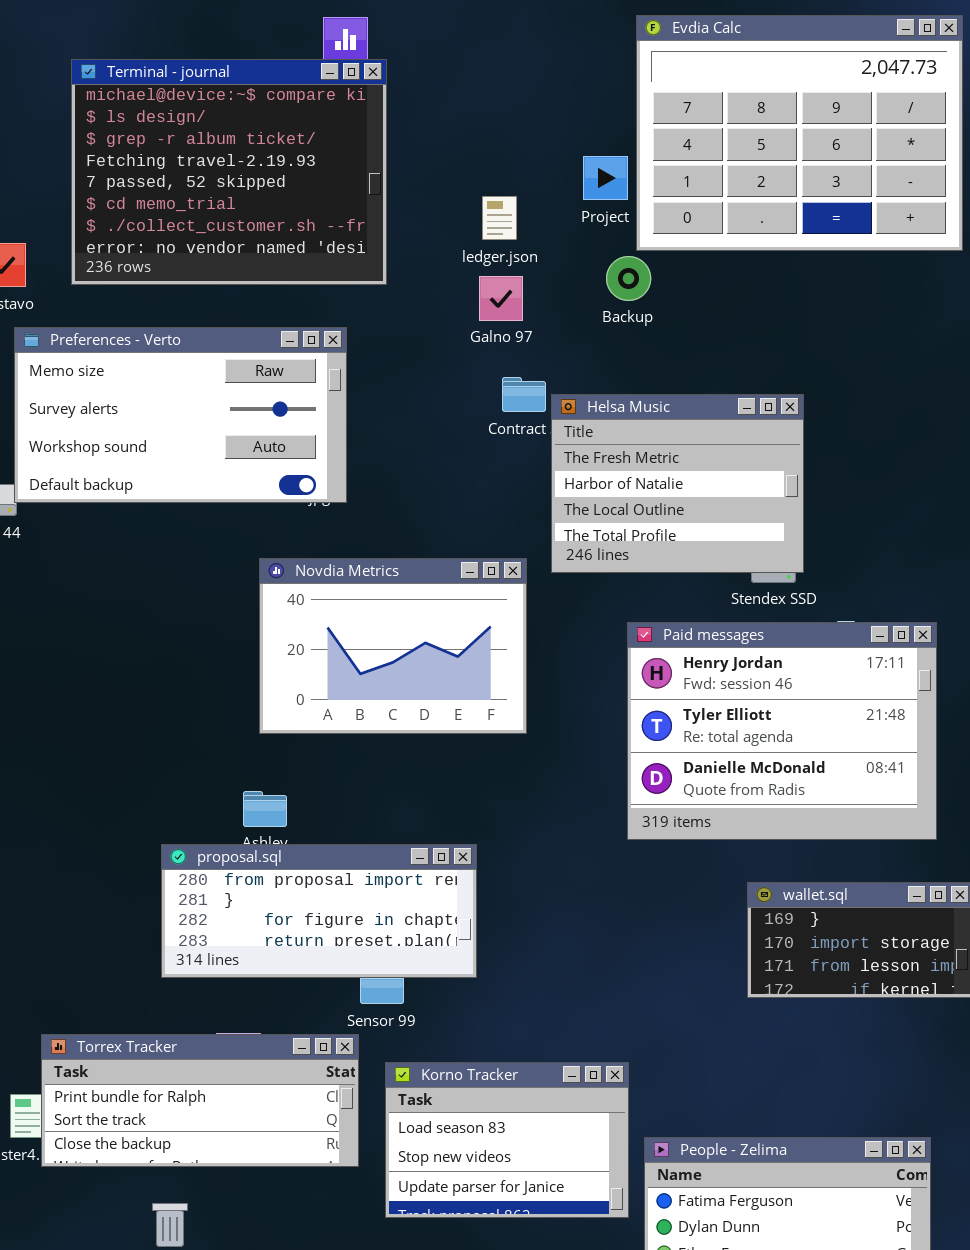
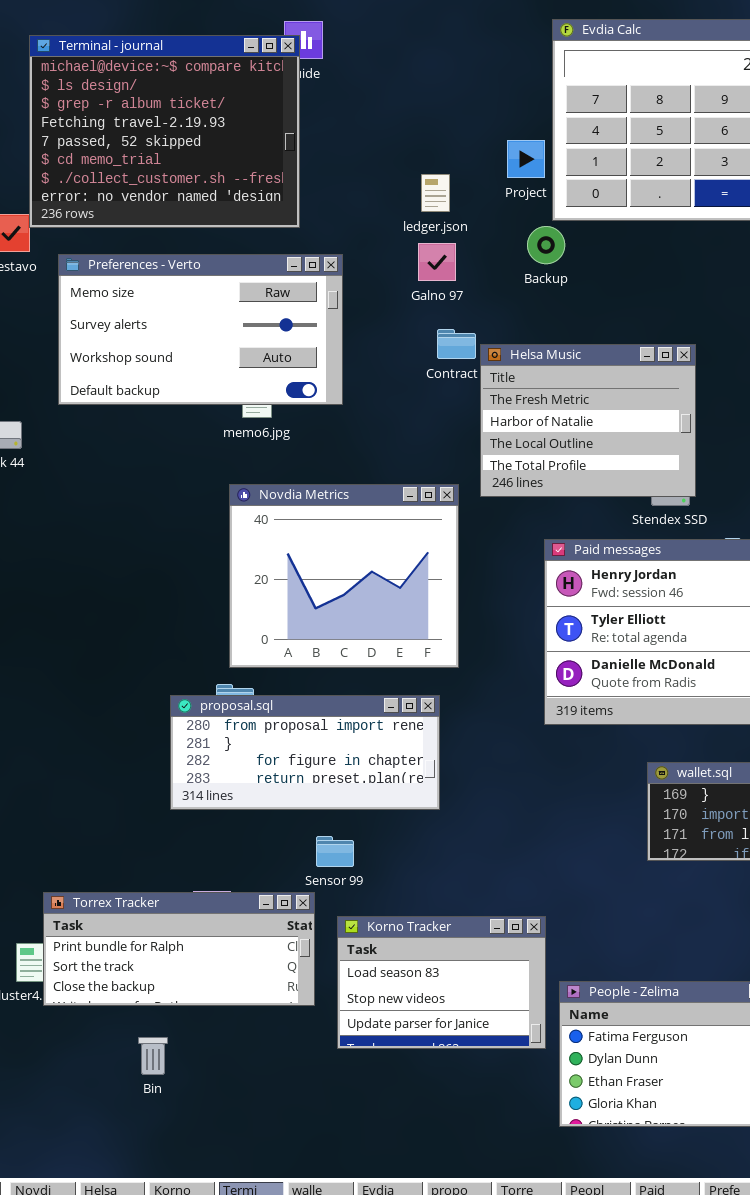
Terminal - journal: [71,59,387,285] -> [29,35,300,228], moved
Preferences - Verto: [14,327,347,503] -> [58,254,343,405], moved
Novdia Metrics: [259,558,527,734] -> [229,484,459,668], resized
proposal.sql: [161,844,477,978] -> [170,695,440,810], moved

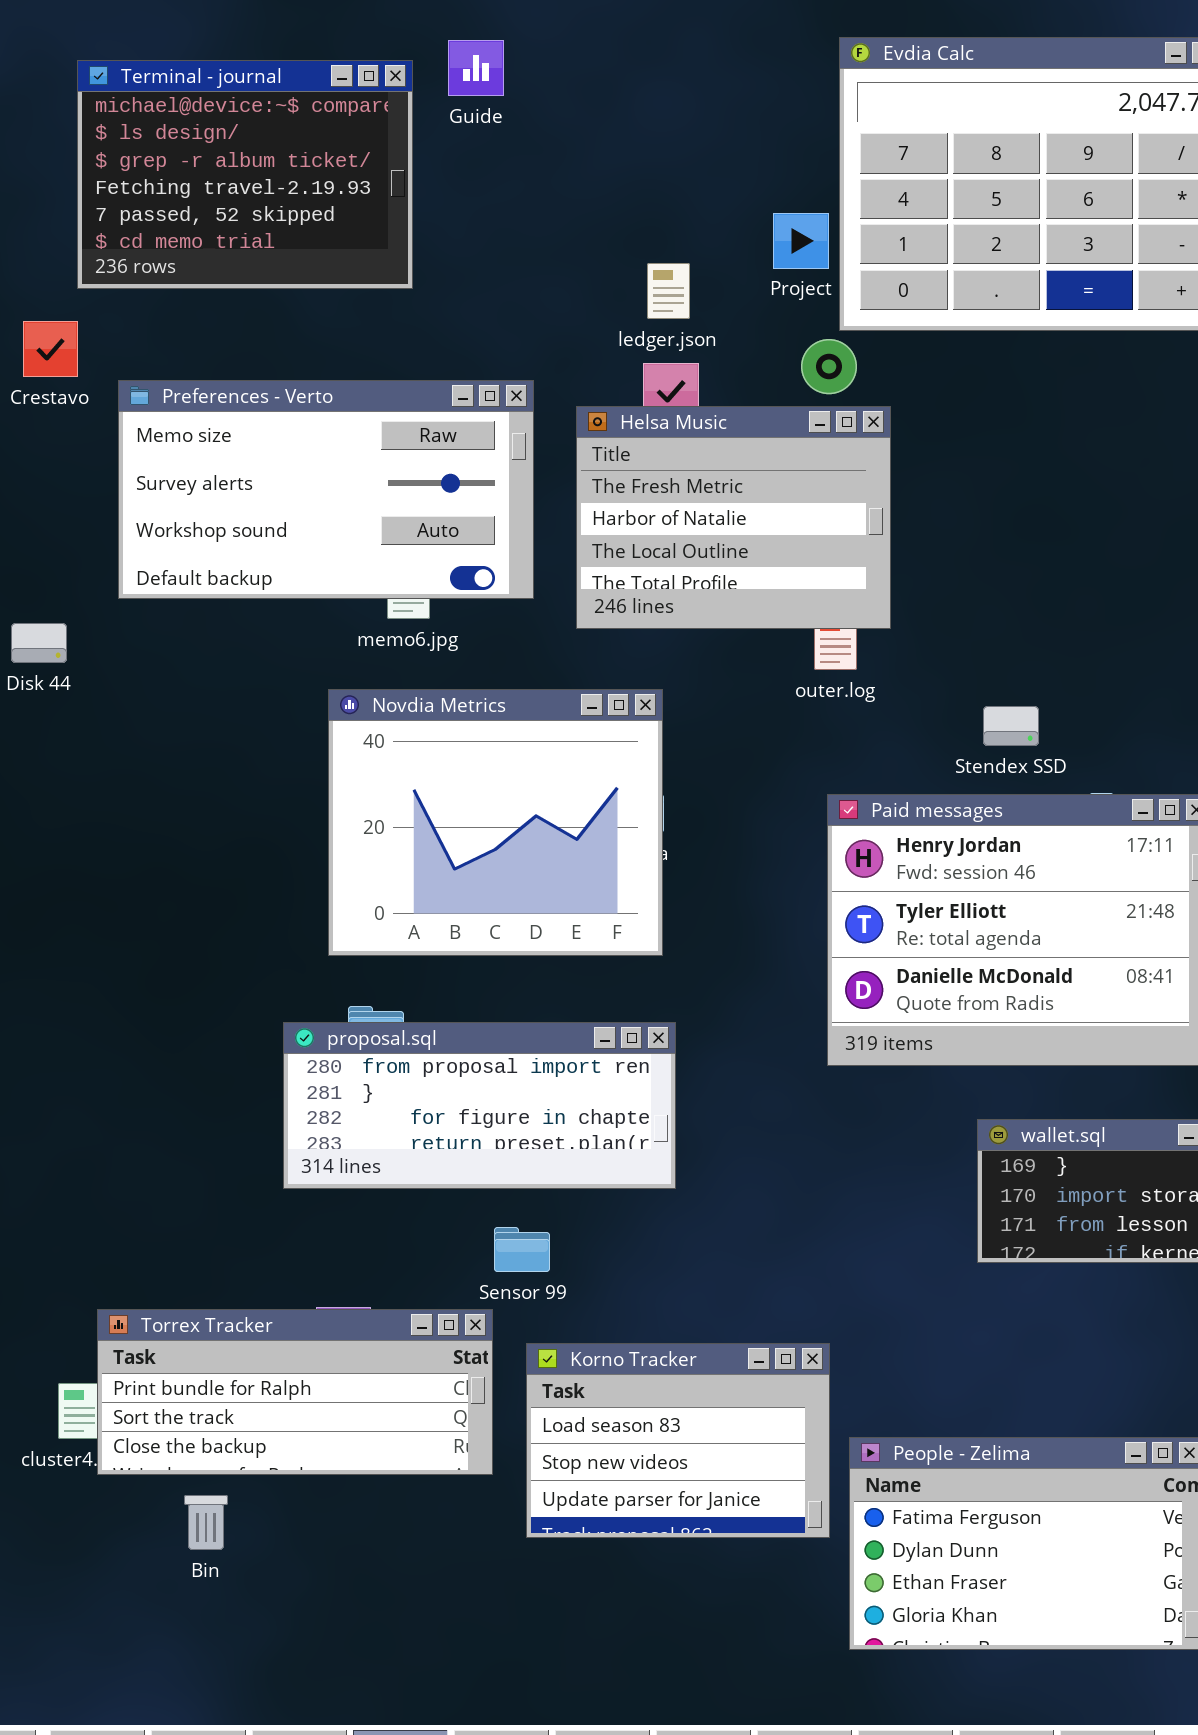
Terminal - journal: [29,35,300,228] -> [77,60,413,289], resized
Helsa Music: [480,344,696,497] -> [576,406,891,629], moved
Novdia Metrics: [229,484,459,668] -> [328,689,663,956], moved
Bin: [138,1037,168,1075] -> [184,1495,228,1550], moved

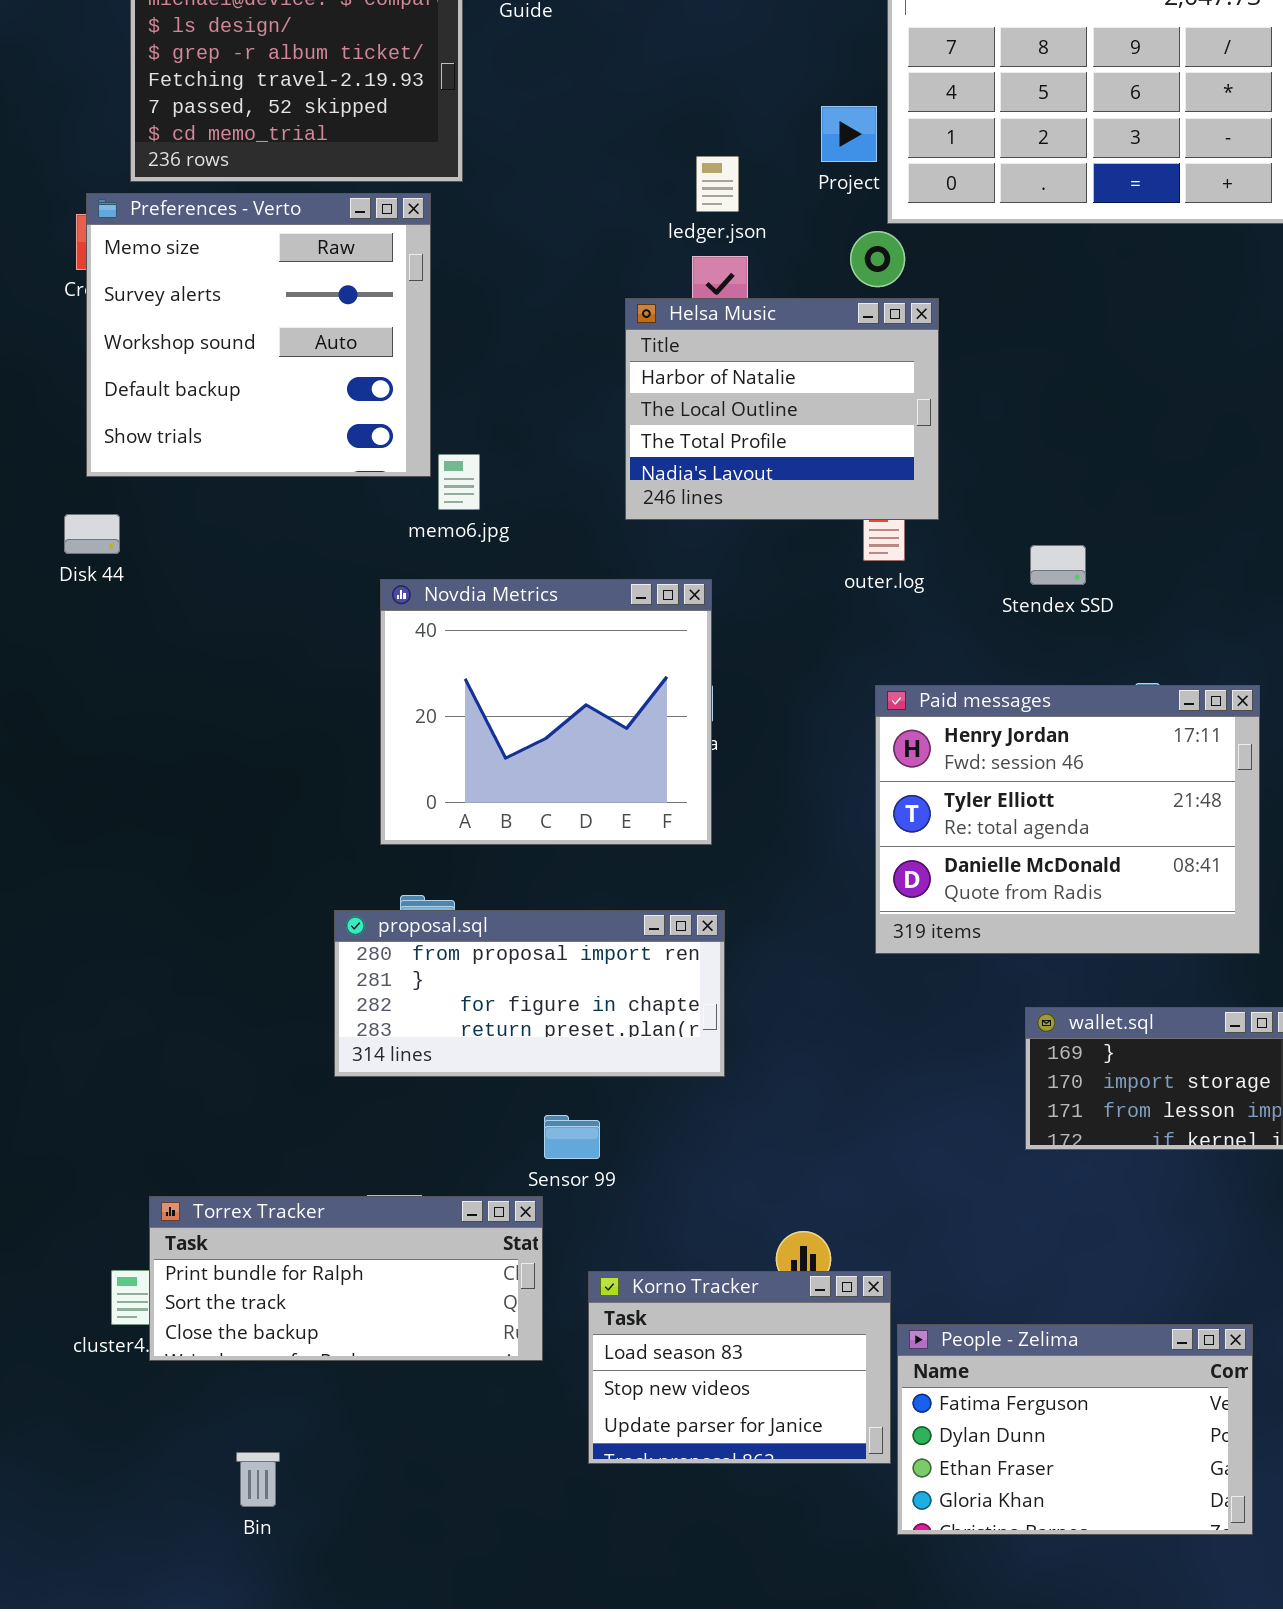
Preferences - Verto: [118,380,534,599] -> [86,193,431,477], moved, resized
Helsa Music: [576,406,891,629] -> [625,298,939,520], scrolled down 1 row
Stendex SSD: [983,706,1039,746] -> [1030,545,1086,585], moved
Korno Tracker: [526,1343,830,1538] -> [588,1271,891,1464], moved
Bin: [184,1495,228,1550] -> [236,1452,280,1507], moved

